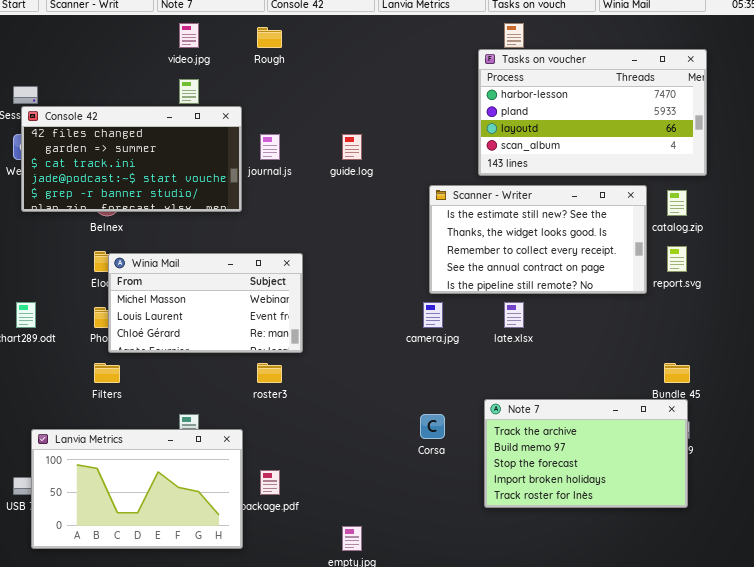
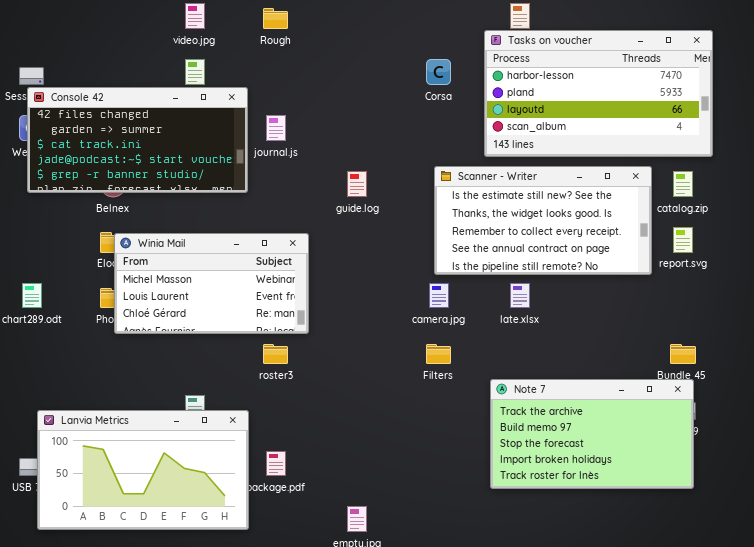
guide.log: [342,134,362,160] -> [347,171,367,197], moved
Filters: [94,363,120,383] -> [426,344,451,364], moved
Corsa: [420,414,445,439] -> [426,59,451,85], moved

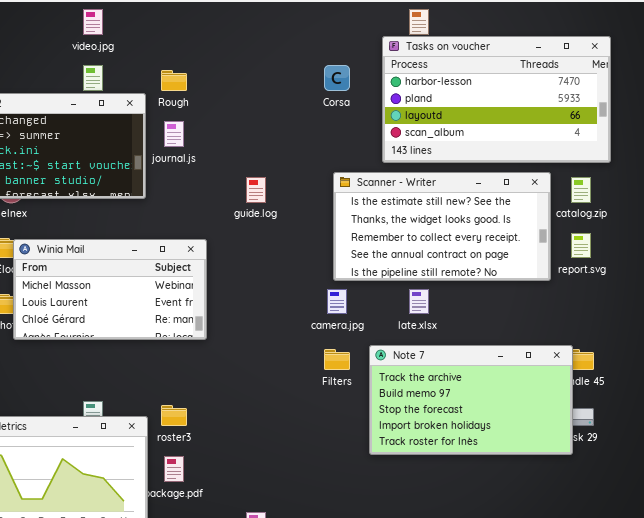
Rough: [263,8,288,29] -> [161,70,187,91], moved
roster3: [263,344,288,364] -> [161,405,187,426], moved
Note 7: [490,379,694,489] -> [369,345,573,455], moved

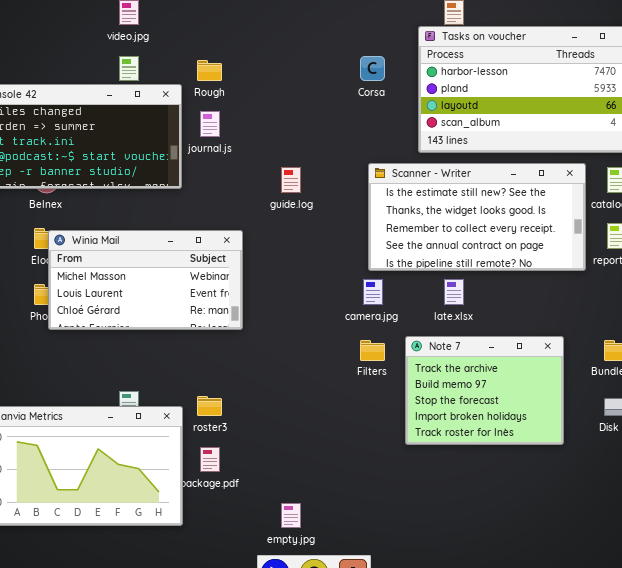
Note 7: [369,345,573,455] -> [405,336,564,445], resized

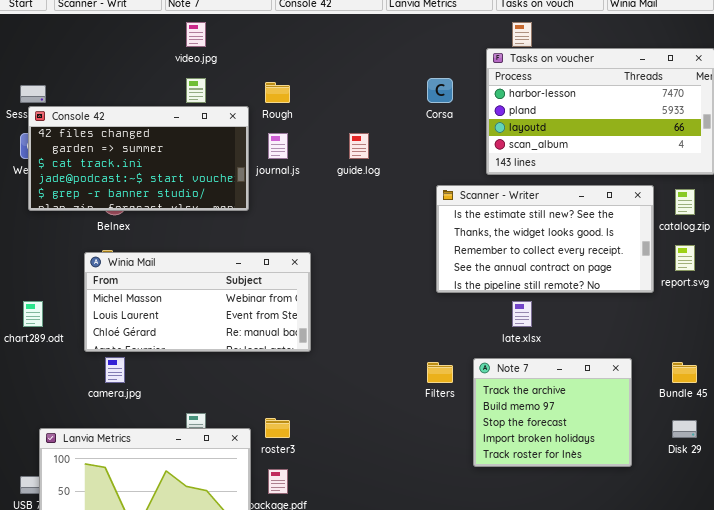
guide.log: [281,167,301,193] -> [349,133,369,159], moved
Winia Mail: [48,230,243,330] -> [84,252,311,352], resized
camera.jpg: [363,279,383,305] -> [105,357,125,383], moved

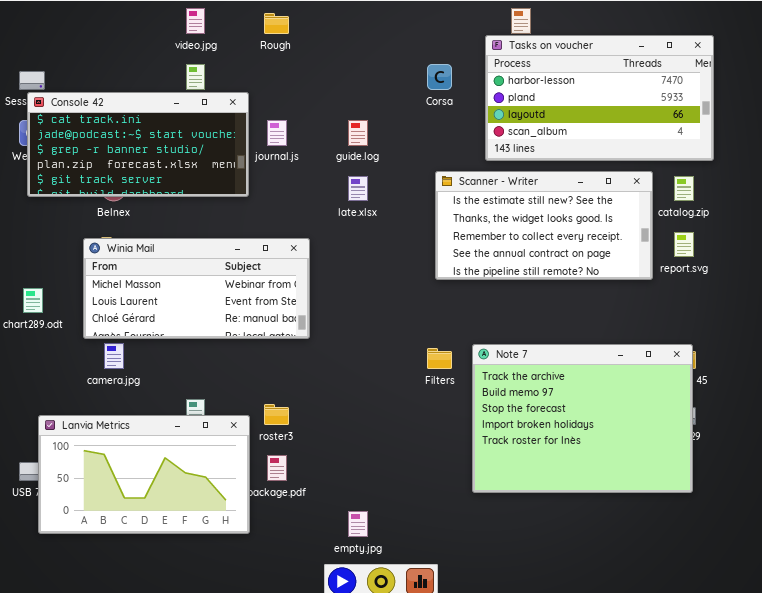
Rough: [265,82,290,103] -> [264,13,289,34], moved
Console 42: [28,106,249,211] -> [27,92,249,197], scrolled down 2 rows
late.xlsx: [512,301,532,327] -> [348,176,368,201], moved
Note 7: [473,358,632,467] -> [472,344,693,493], resized

